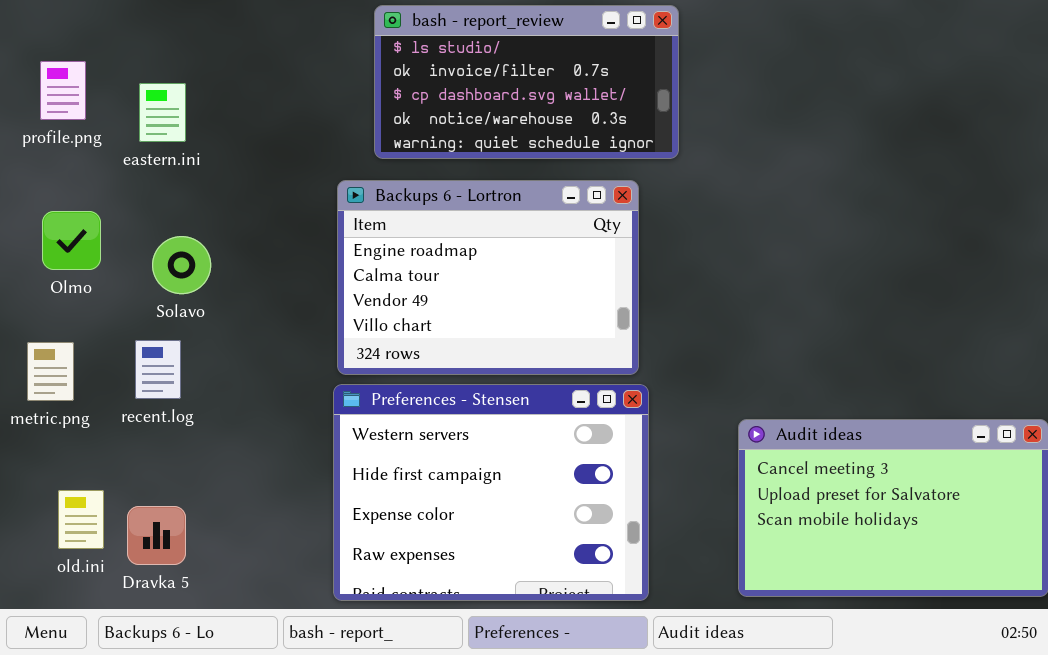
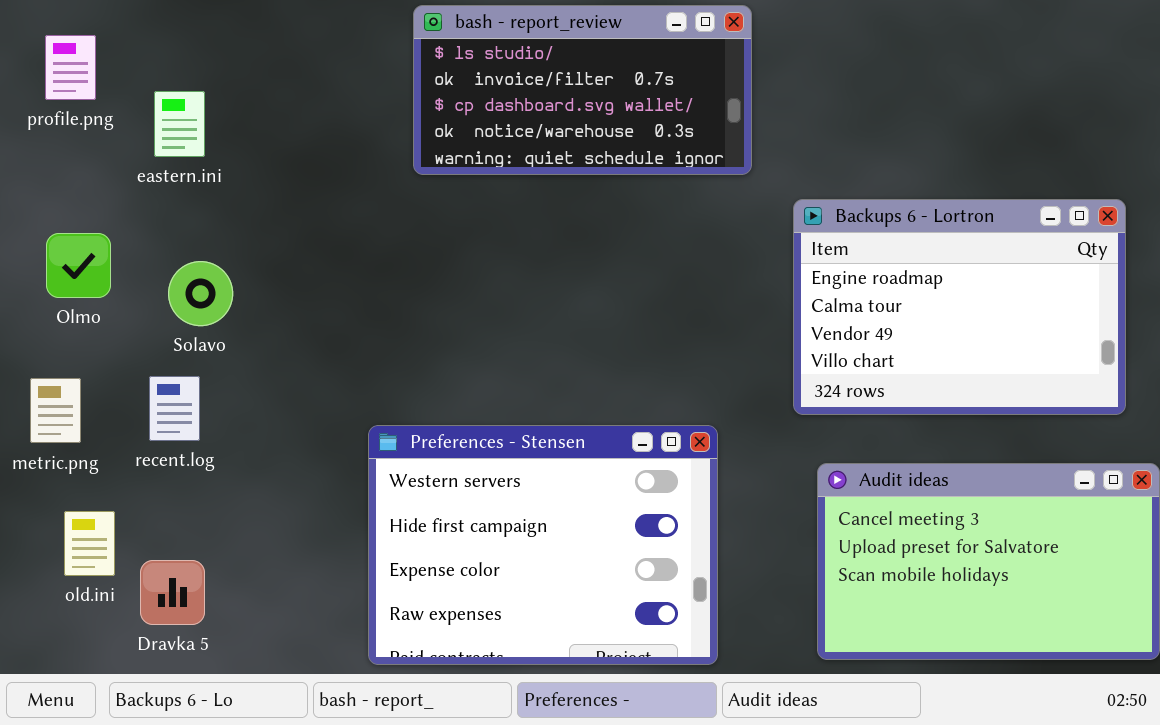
profile.png: [40,61,86,120] -> [45,35,96,100], moved
Backups 6 - Lortron: [337,180,639,375] -> [793,199,1126,415], moved
old.ini: [58,490,104,549] -> [64,511,115,576], moved

